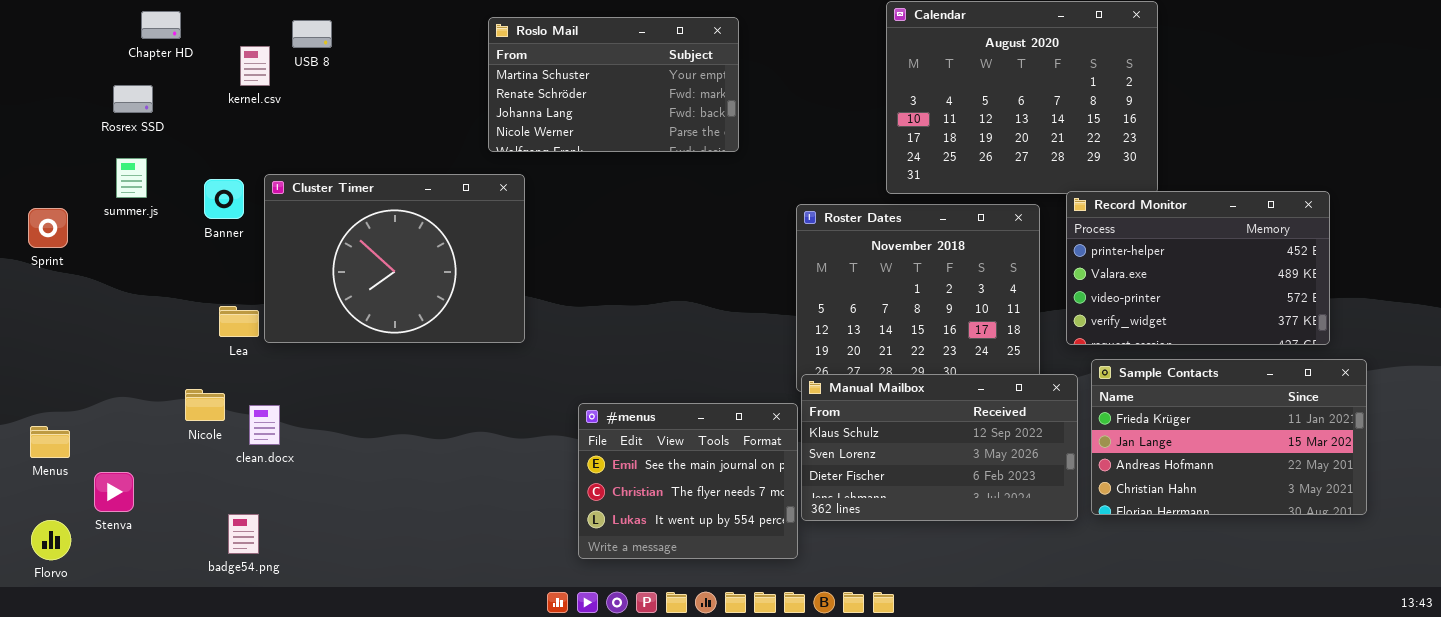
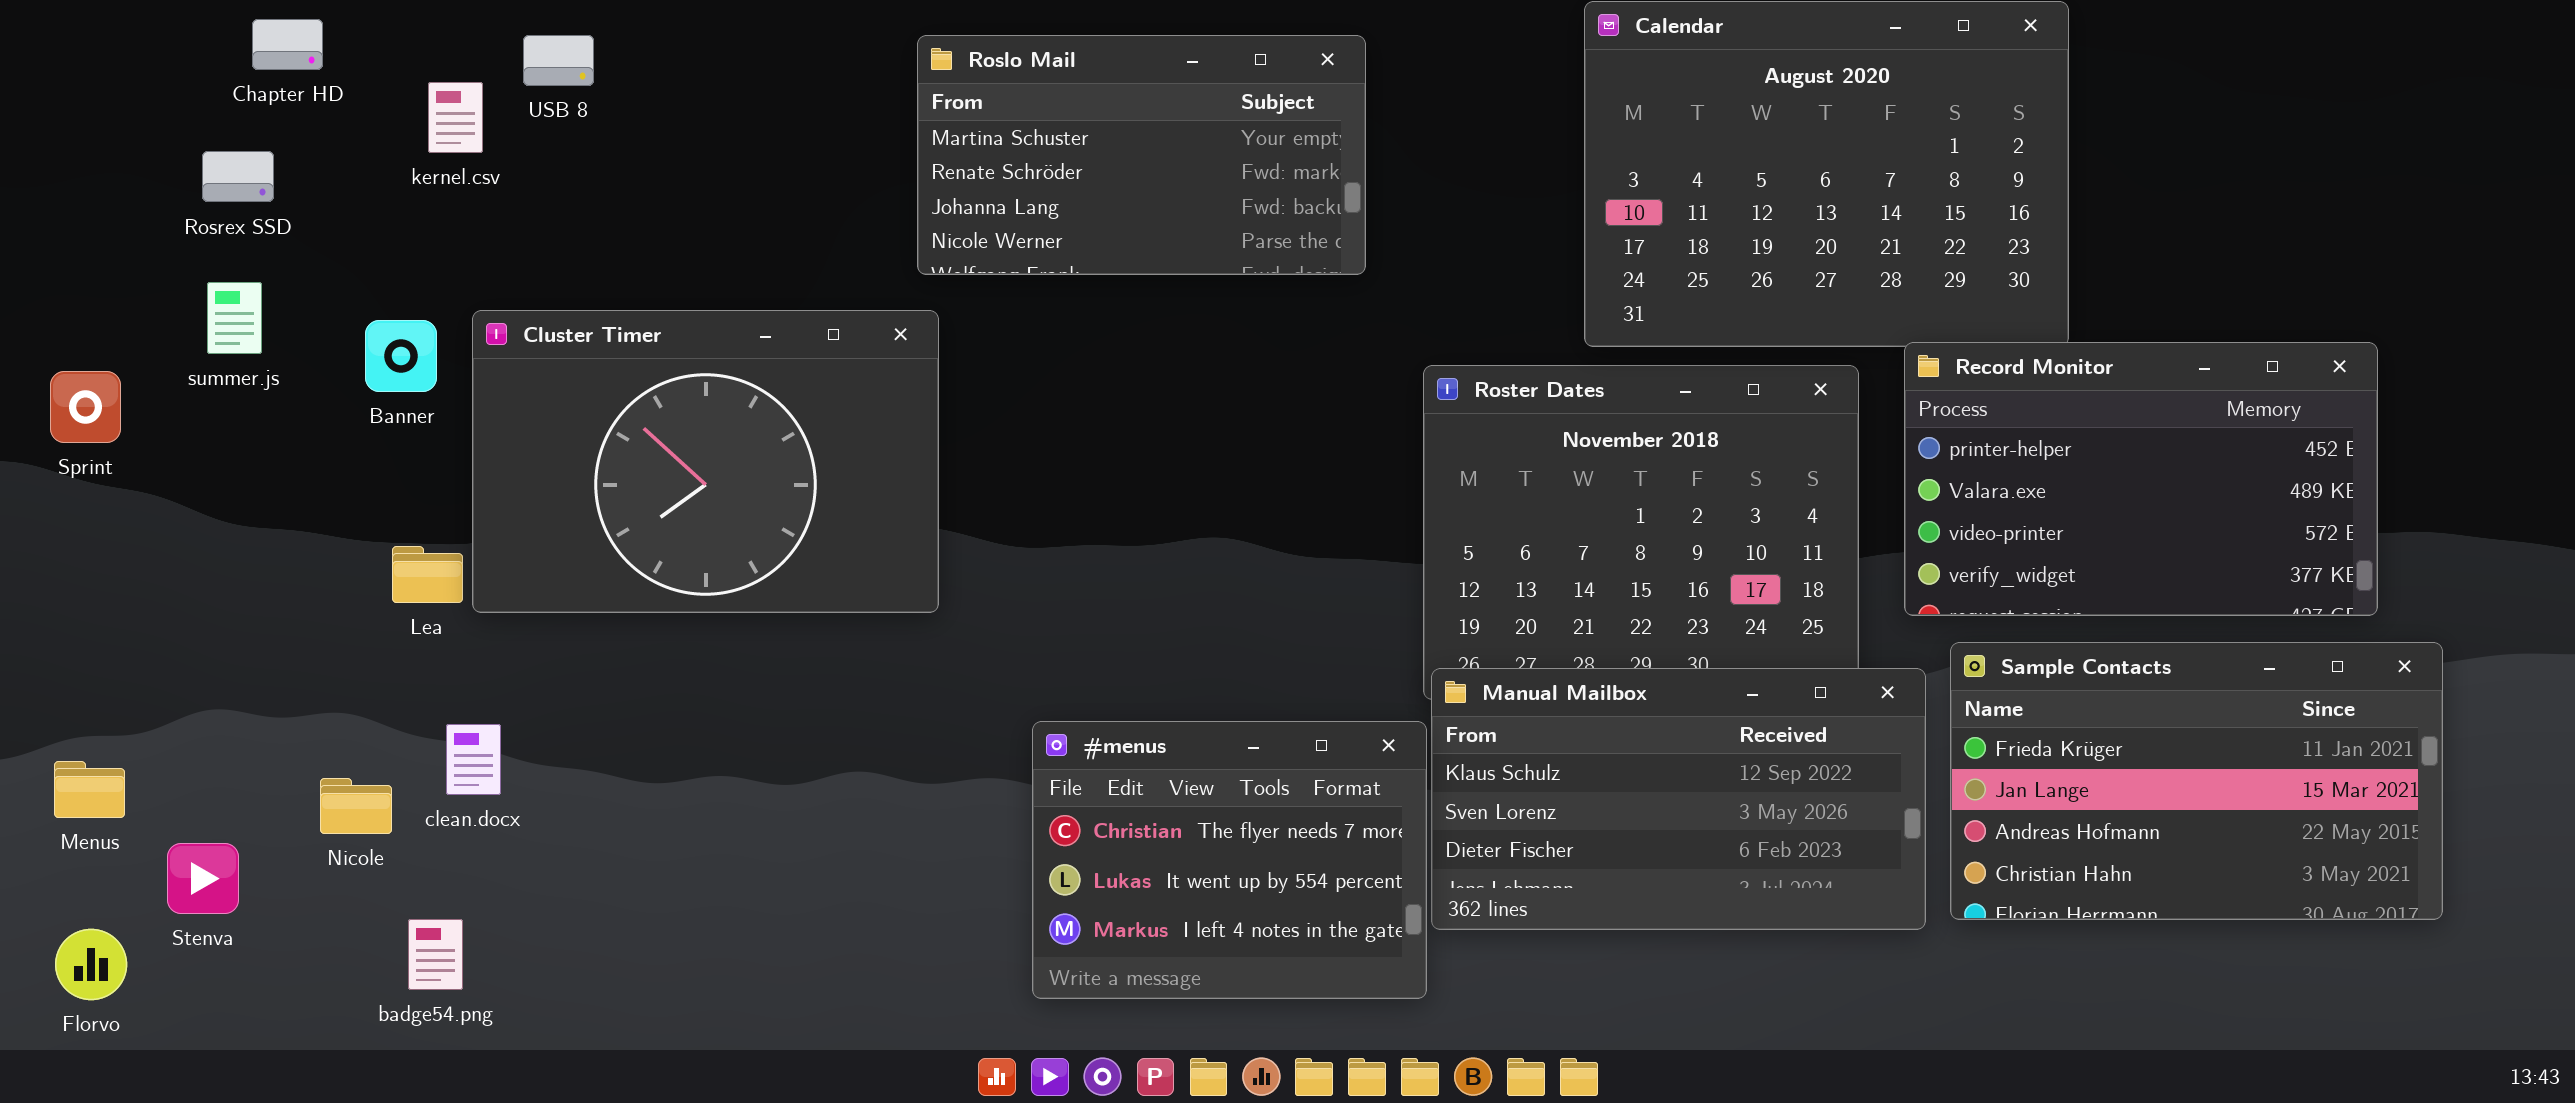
Roslo Mail: [488,17,739,152] -> [917,35,1366,275], moved
Nicole: [185,389,225,421] -> [320,778,392,834], moved
#menus: [578,403,798,559] -> [1032,721,1427,999], scrolled down 1 row

